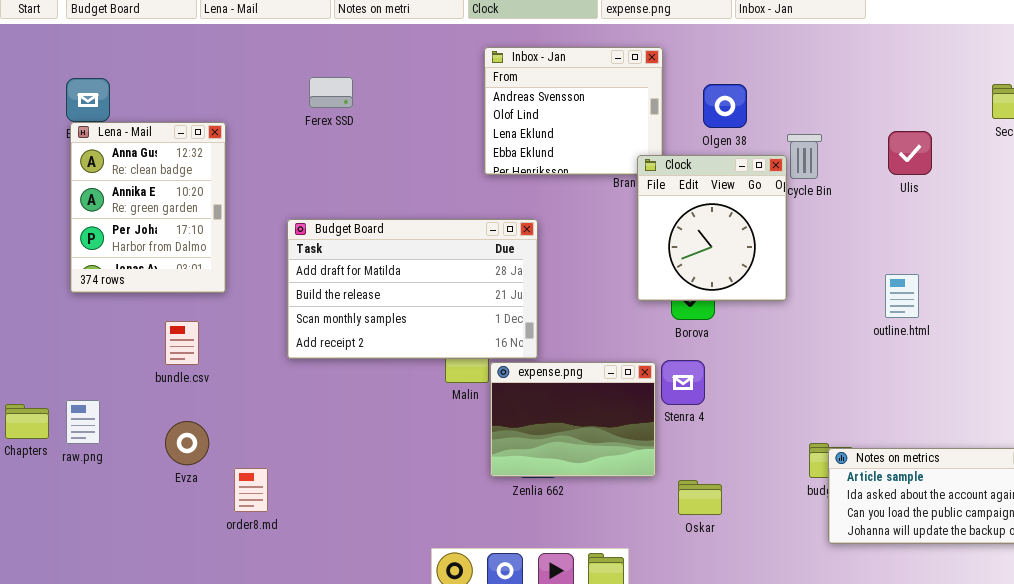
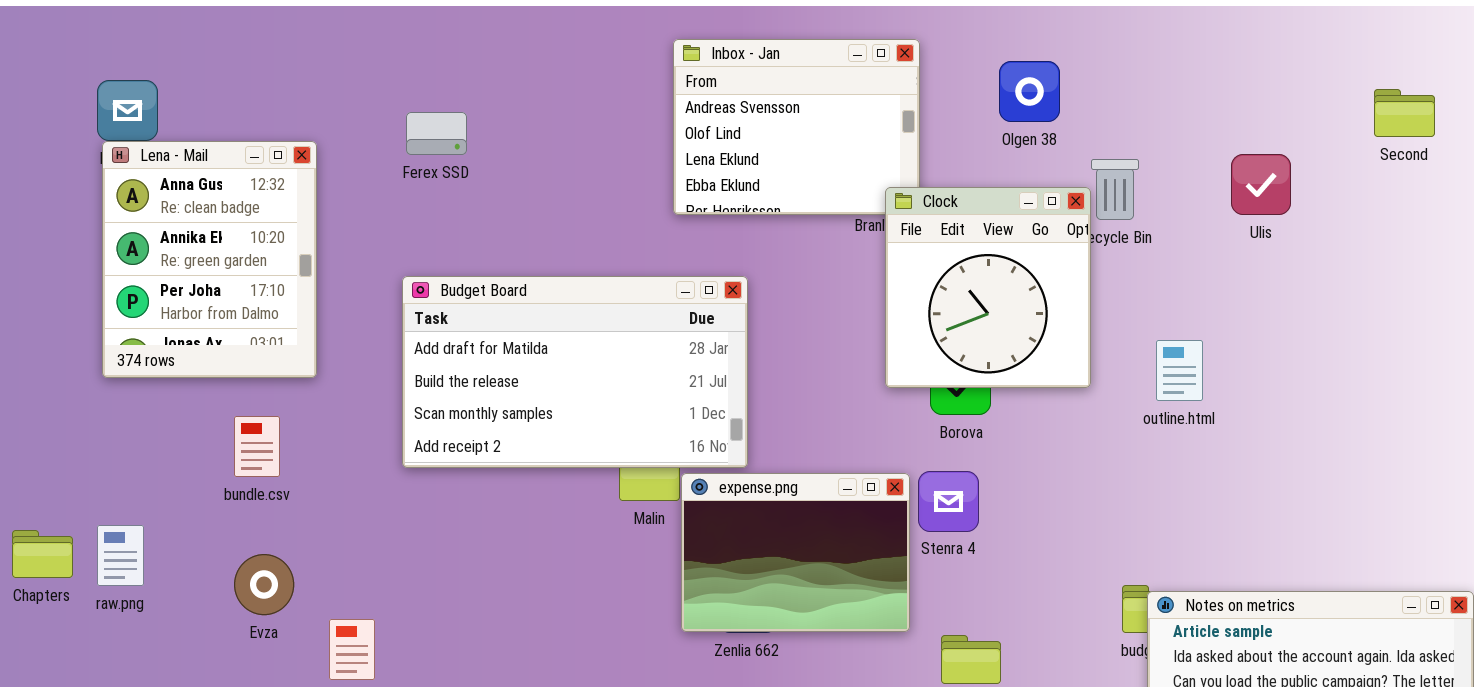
Ferex SSD: [309,77,353,108] -> [406,112,467,155], moved
Olgen 38: [703,84,747,128] -> [999,61,1060,122], moved
outline.html: [885,274,919,318] -> [1156,340,1203,401], moved

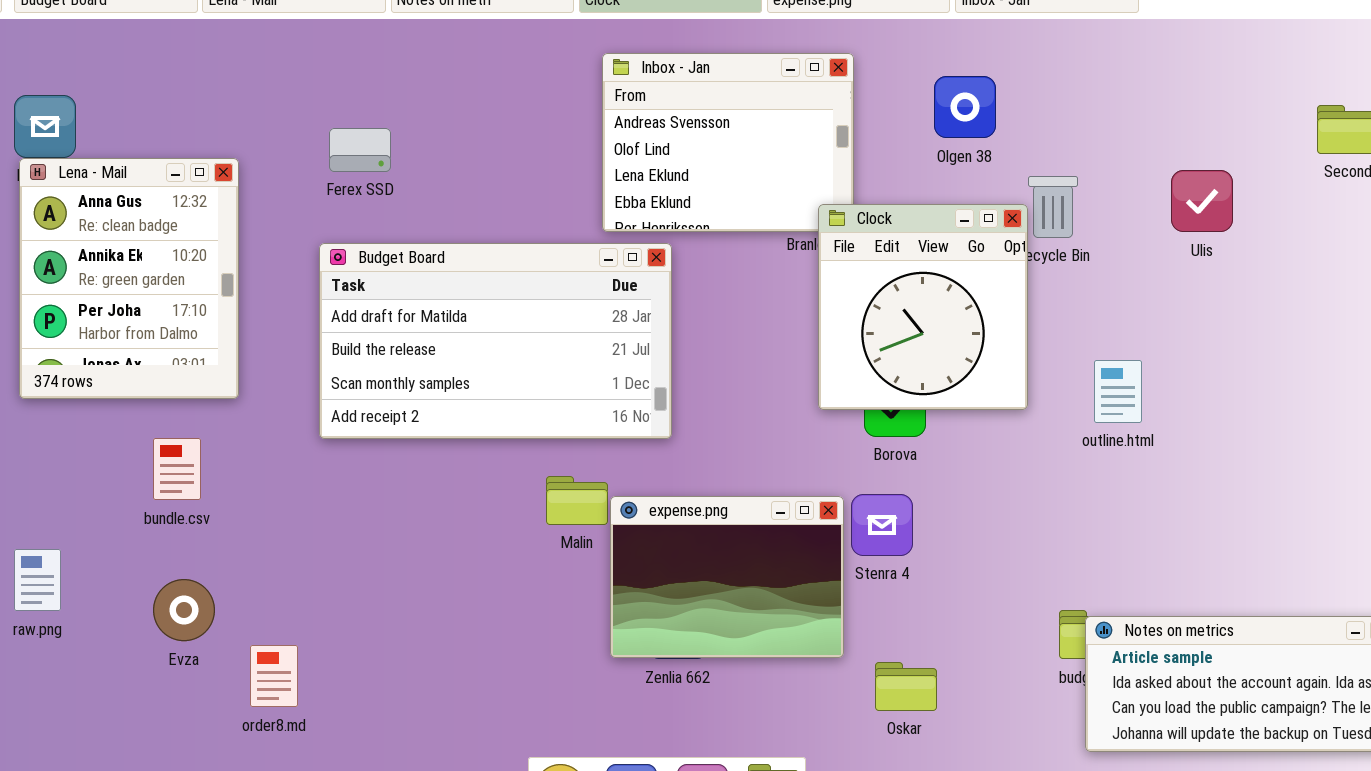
Budget Board: [402,276,748,468] -> [319,243,672,439], moved

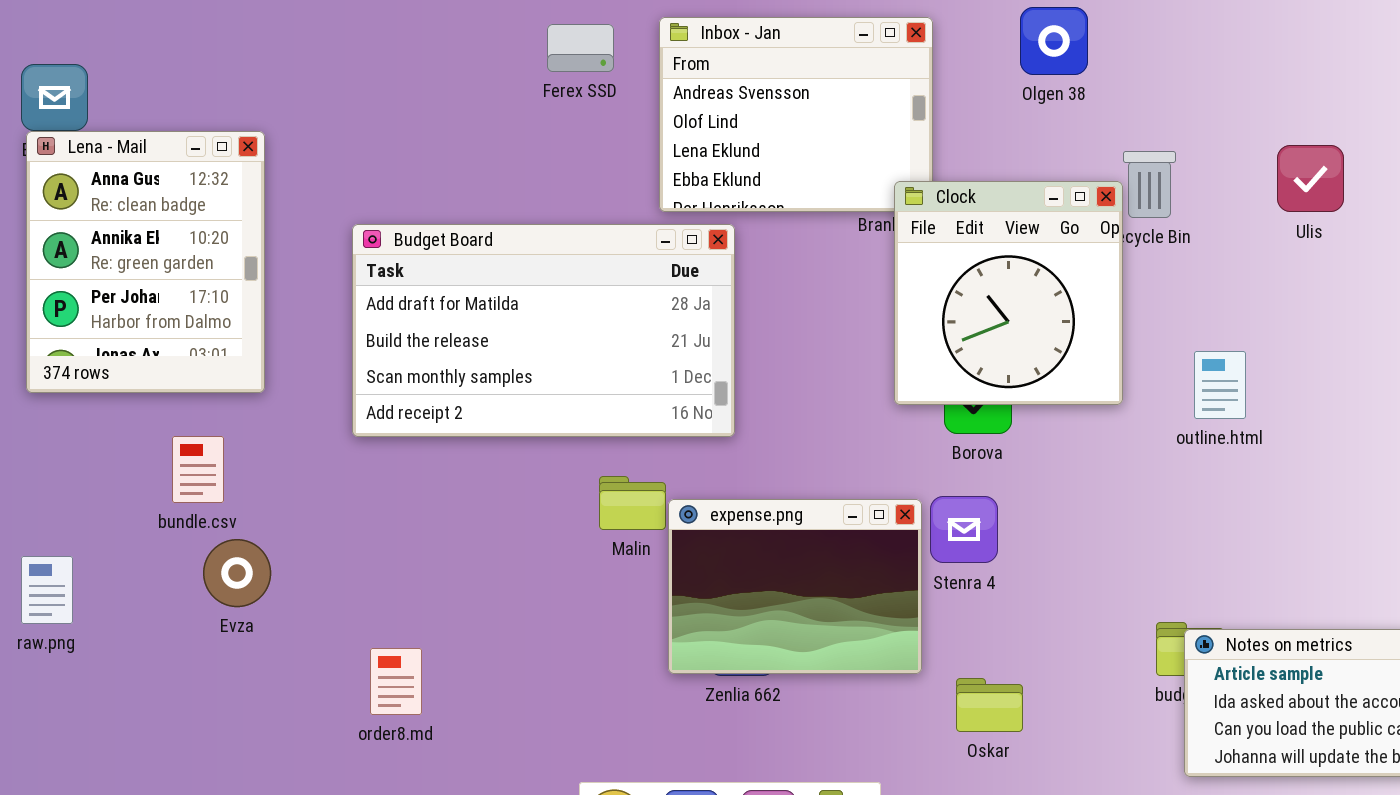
Olgen 38: [934,76,996,138] -> [1020,7,1088,75], moved
Ferex SSD: [329,128,391,172] -> [547,24,614,72], moved
Evza: [153,579,215,641] -> [203,539,271,607], moved
order8.md: [250,645,298,707] -> [370,648,422,715], moved

